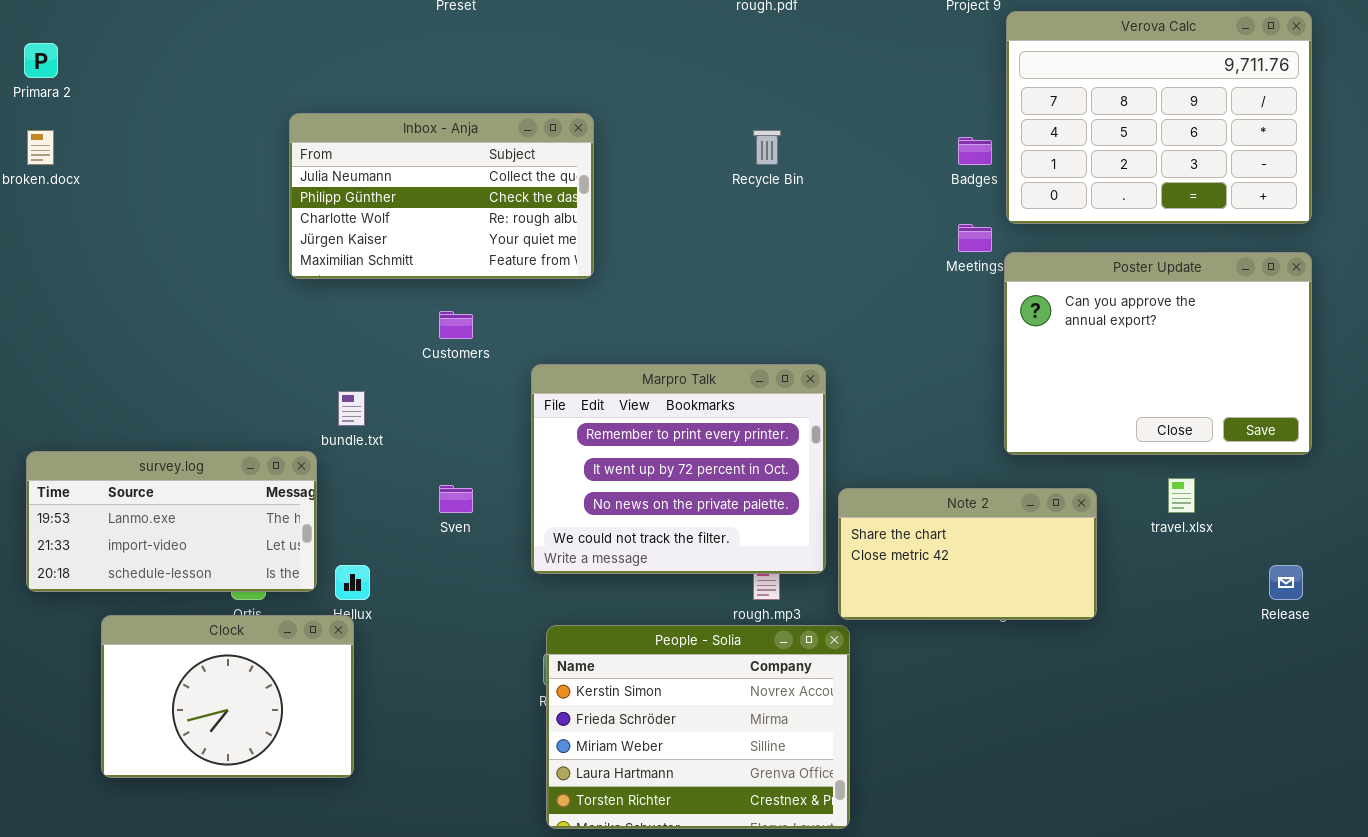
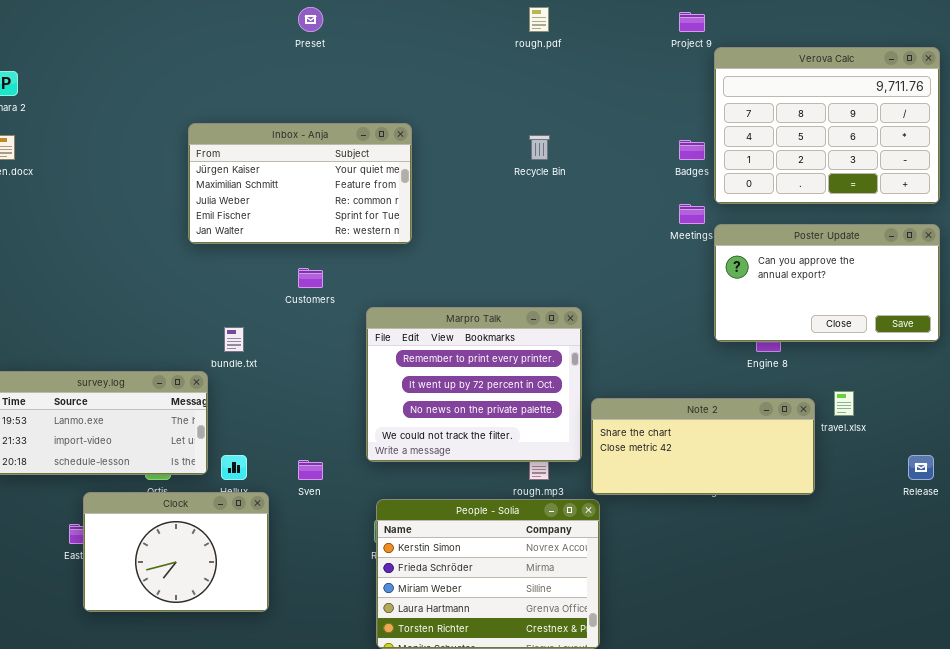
Inbox - Anja: [289,113,594,279] -> [188,123,412,244], scrolled down 3 rows
Poster Update: [1004,252,1312,455] -> [714,224,940,342], resized
Sven: [439,485,473,513] -> [298,460,323,480], moved
Note 2: [838,488,1097,620] -> [591,398,815,495], resized
Clock: [101,615,354,778] -> [83,492,269,612], moved

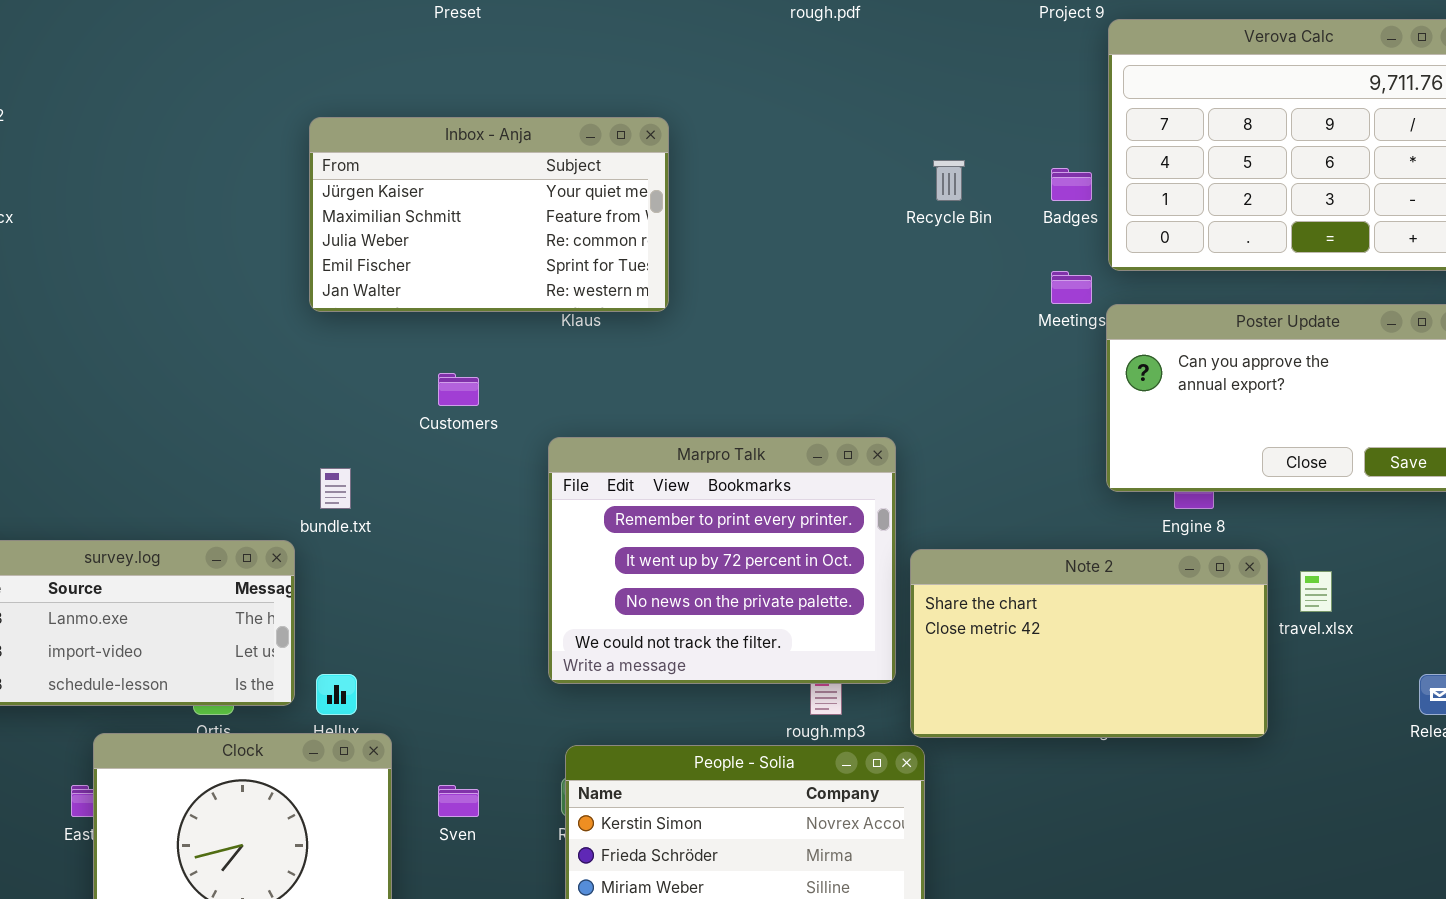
Inbox - Anja: [188,123,412,244] -> [309,117,669,312], moved
Recycle Bin: [529,135,550,160] -> [933,160,965,201], moved
Note 2: [591,398,815,495] -> [910,549,1268,738], resized
Sven: [298,460,323,480] -> [438,785,479,817], moved

